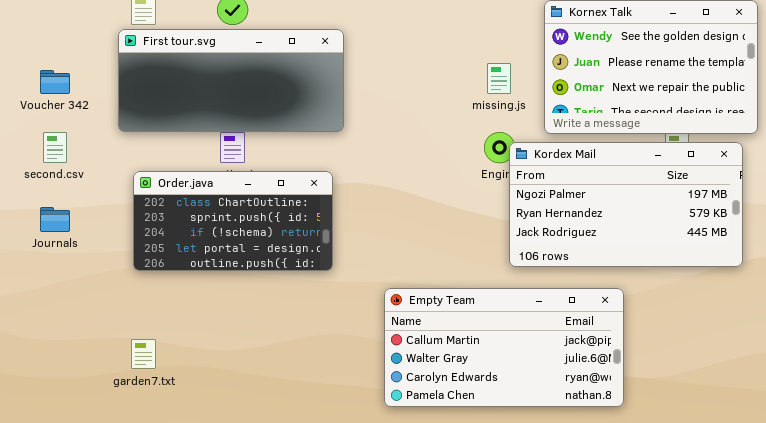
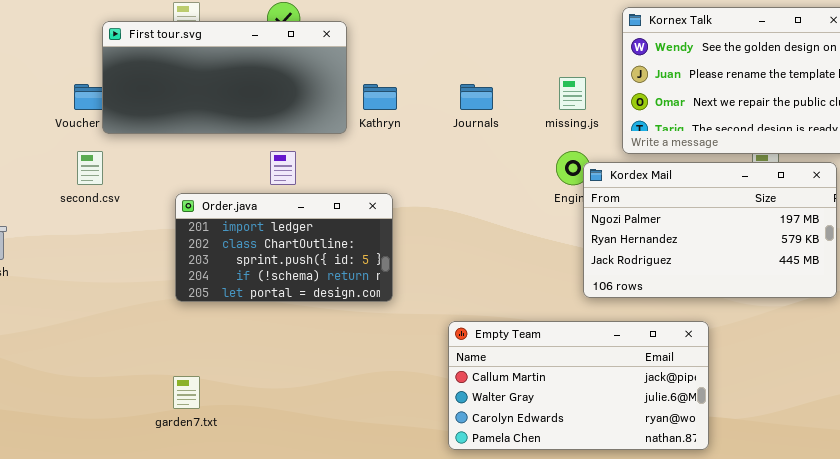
First tour.svg: [118,29,344,132] -> [102,21,347,134], moved
Order.java: [133,171,333,271] -> [175,193,393,302], scrolled up 1 row
Journals: [40,207,70,232] -> [460,84,493,110], moved

